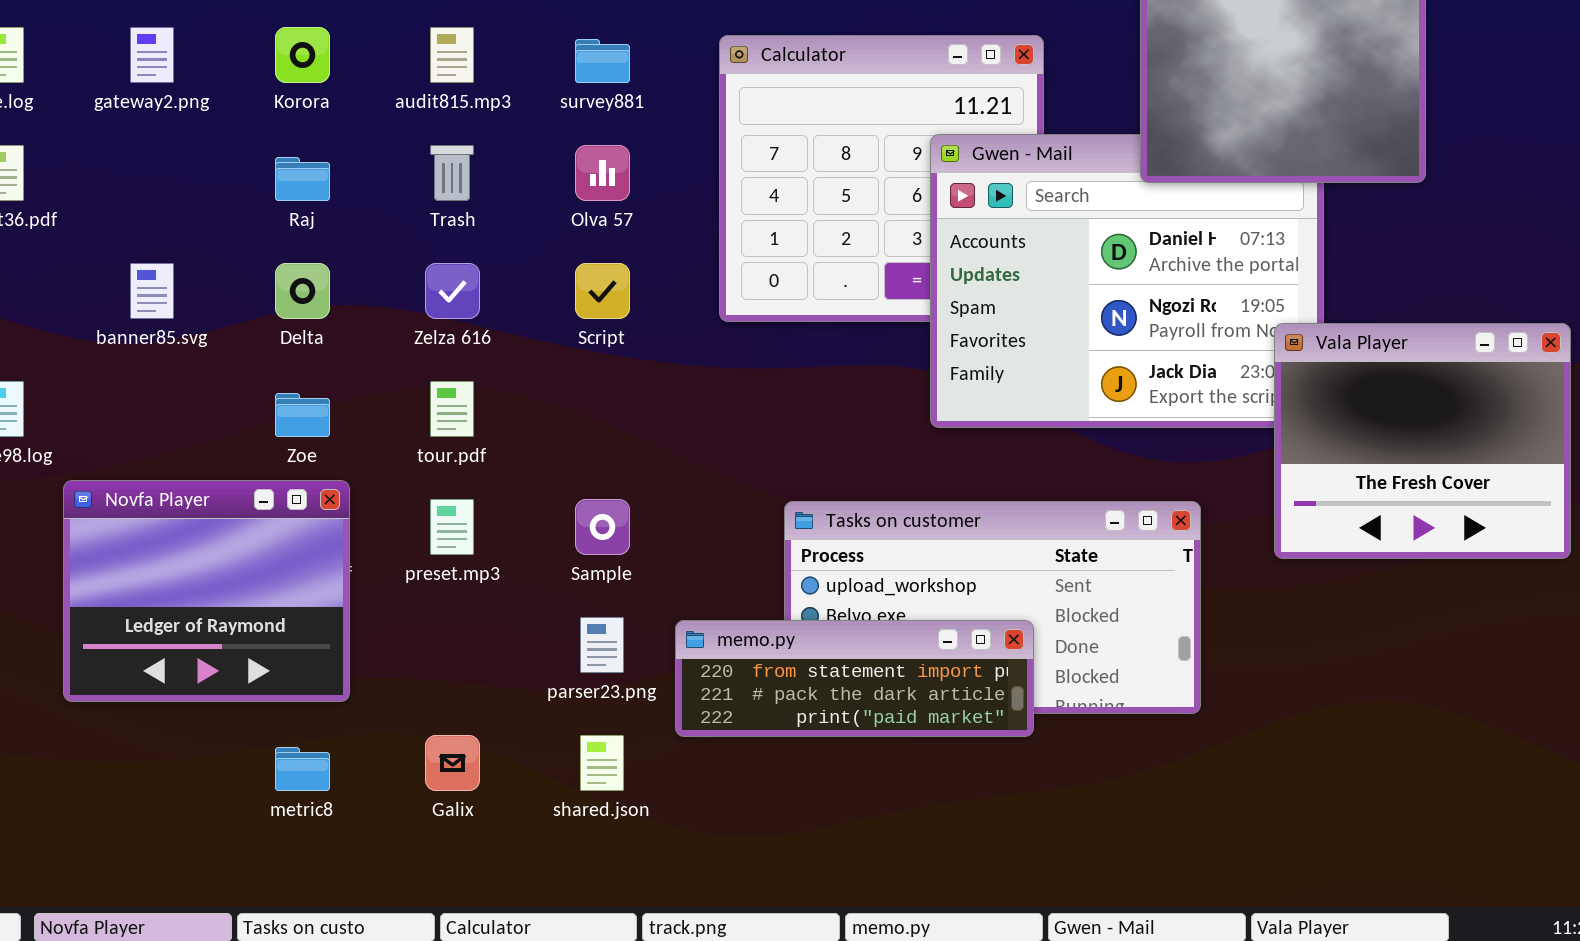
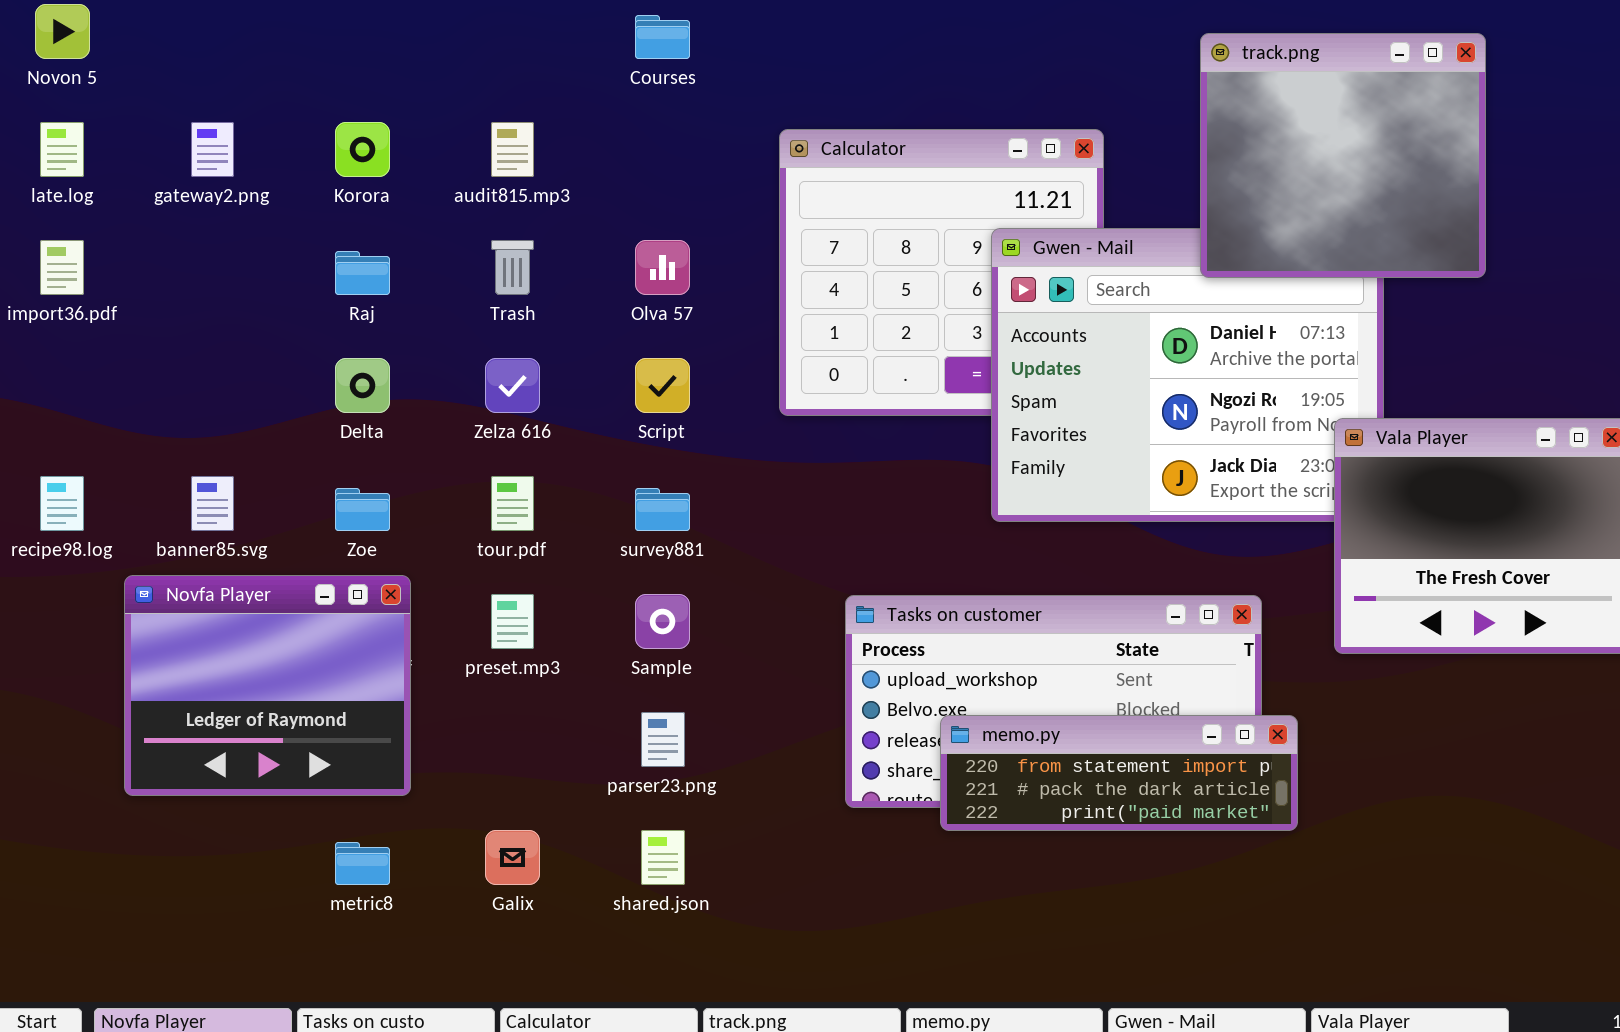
survey881: [575,39,630,83] -> [635,488,690,531], moved
banner85.svg: [130,263,174,319] -> [191,476,234,531], moved
memo.py: [675,620,1034,737] -> [940,715,1298,831], moved

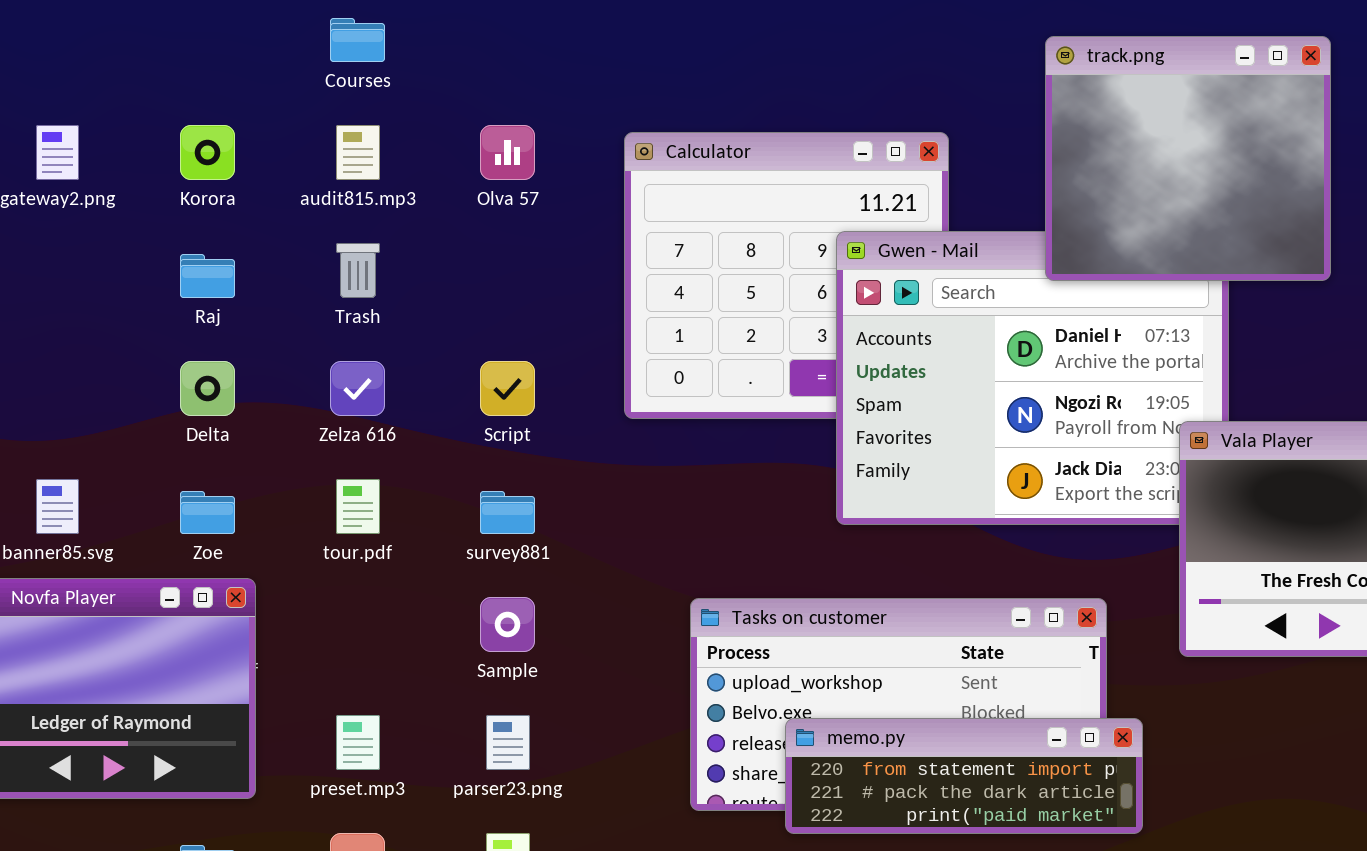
Courses: [635,15,690,59] -> [330,18,385,62], moved
Olva 57: [635,240,690,295] -> [480,125,535,180], moved
preset.mp3: [491,594,534,649] -> [336,715,380,770], moved

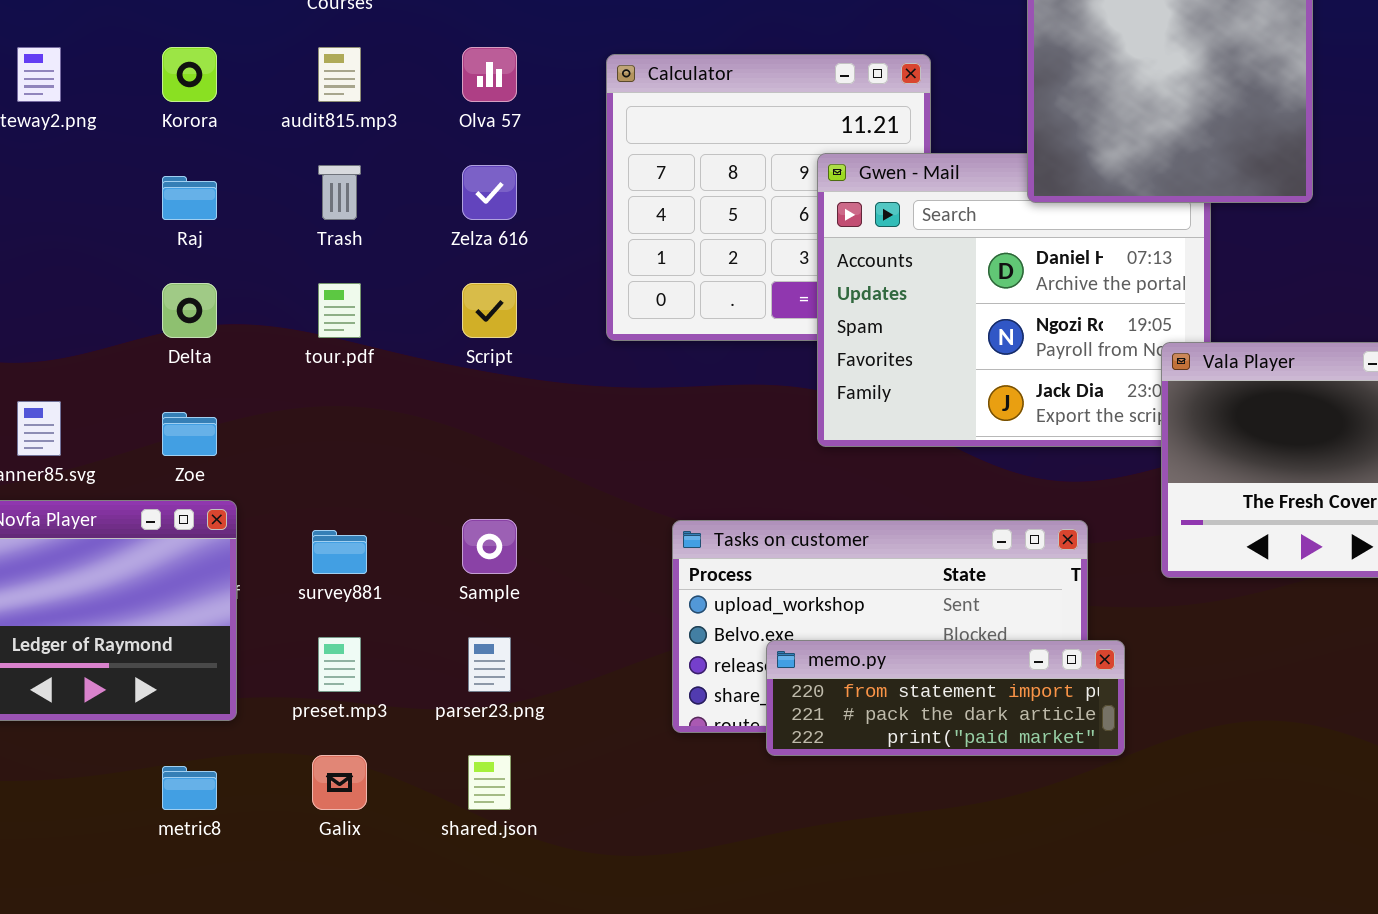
Zelza 616: [330,361,385,416] -> [462,165,517,220], moved
tour.pdf: [336,479,380,534] -> [318,283,361,338], moved
survey881: [480,491,535,534] -> [312,530,367,574], moved

